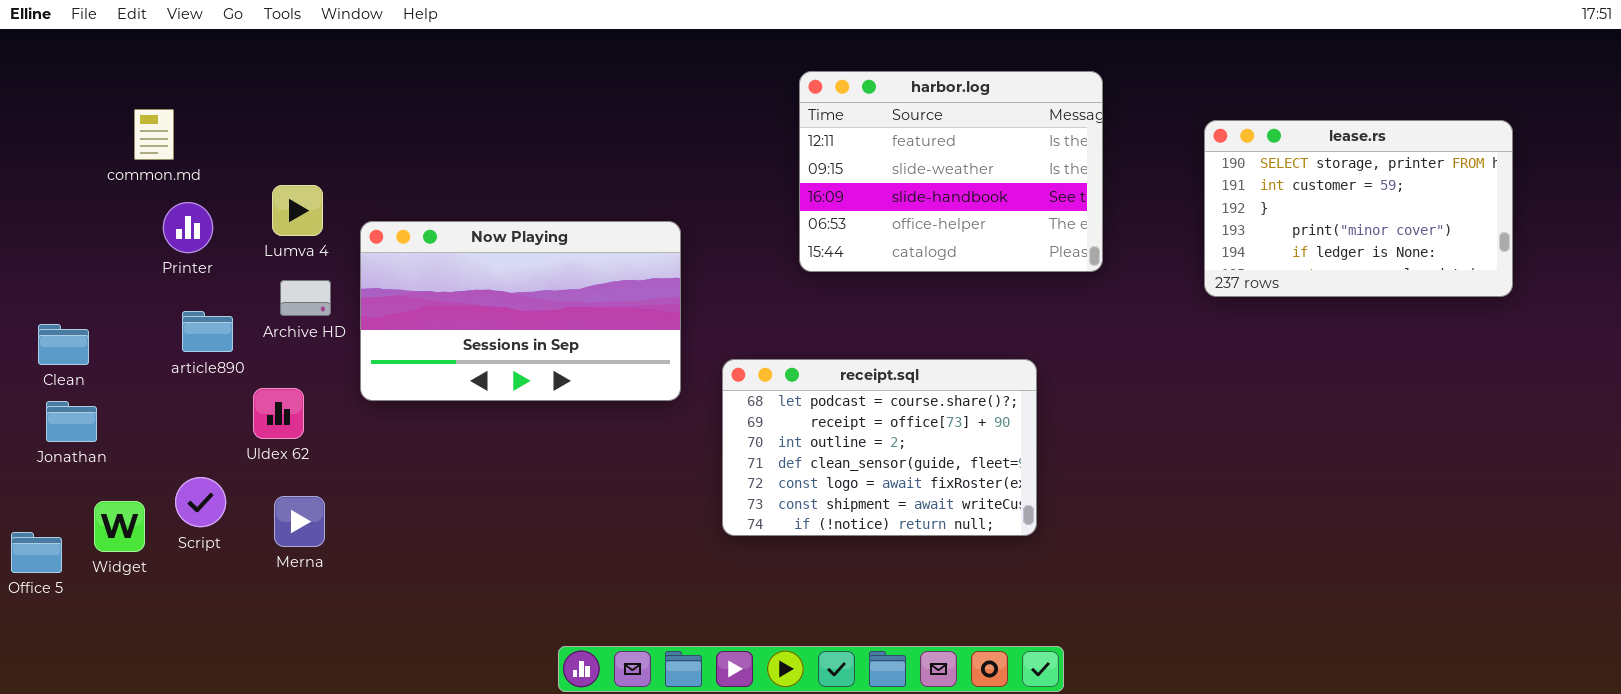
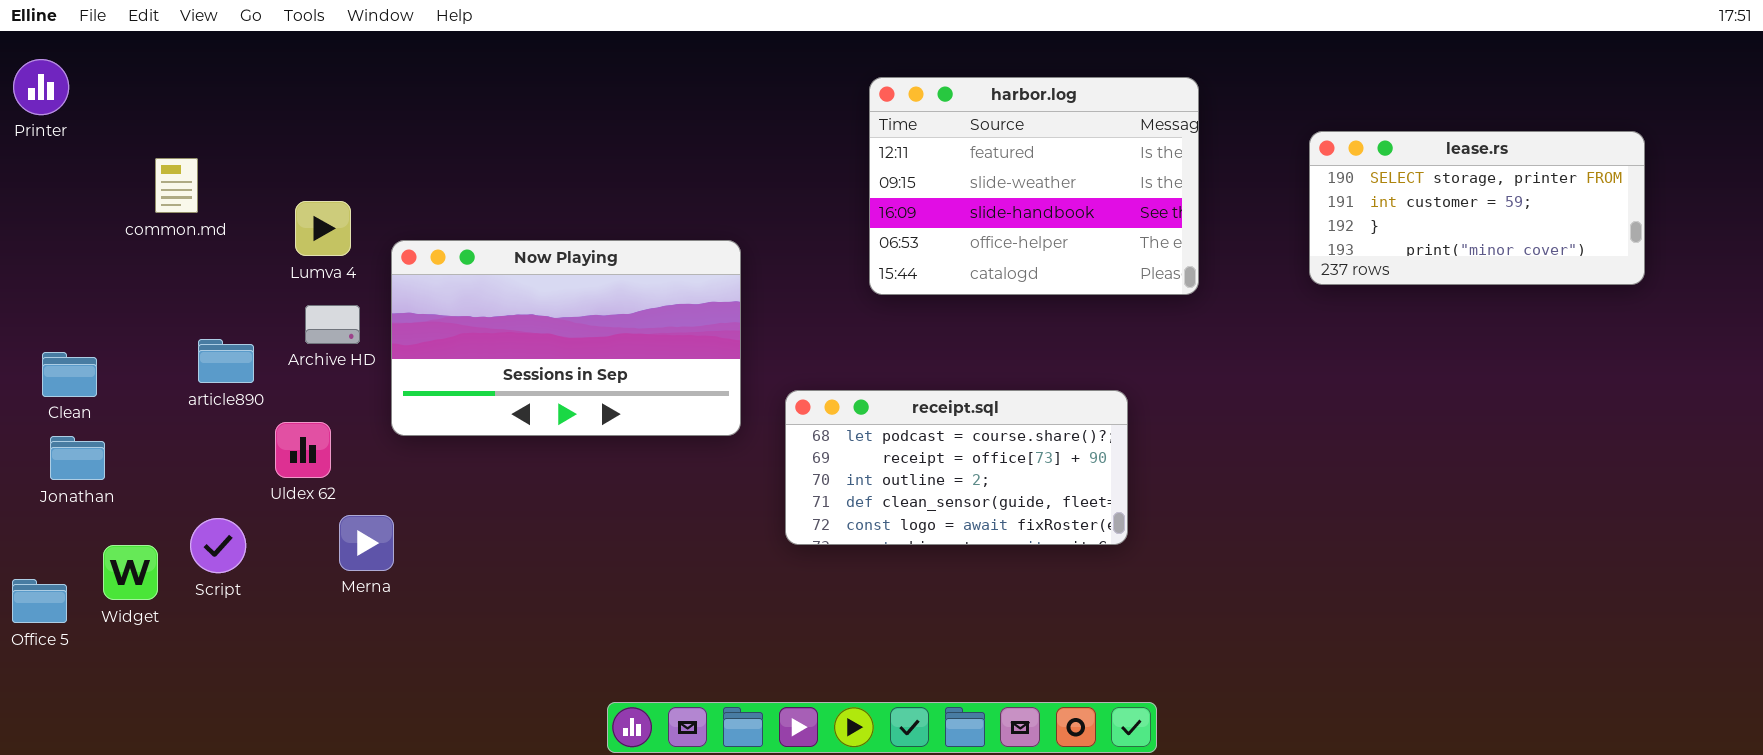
common.md: [134,109,174,160] -> [155,158,198,213], moved
lease.rs: [1204,120,1513,297] -> [1309,131,1645,285], resized
Printer: [163,202,213,253] -> [13,59,69,115], moved
receipt.sql: [722,359,1037,536] -> [785,390,1128,545], resized
Merna: [274,496,325,547] -> [339,515,394,571], moved

